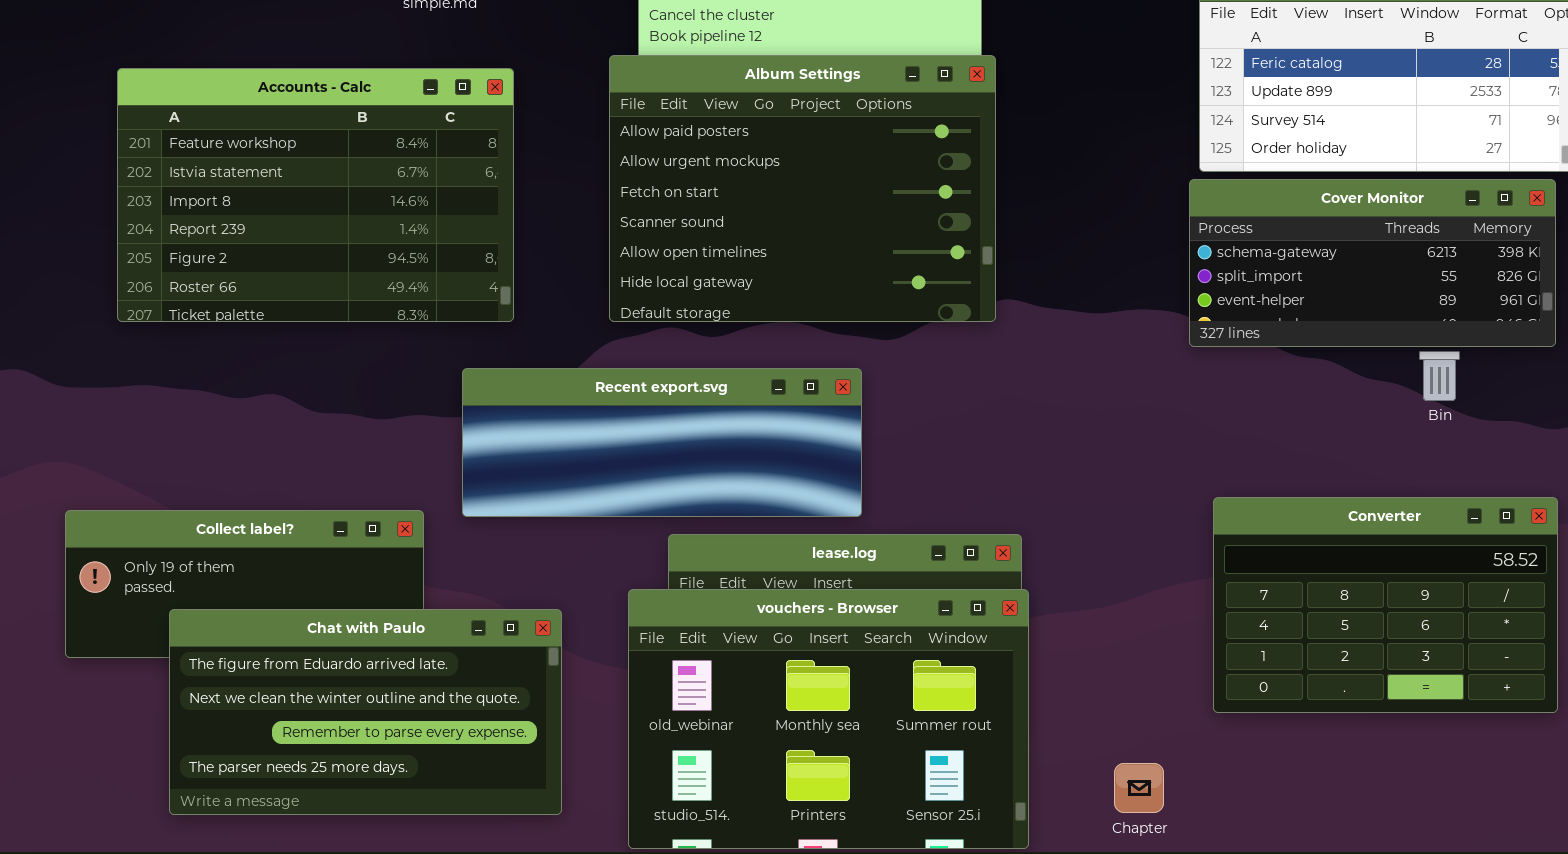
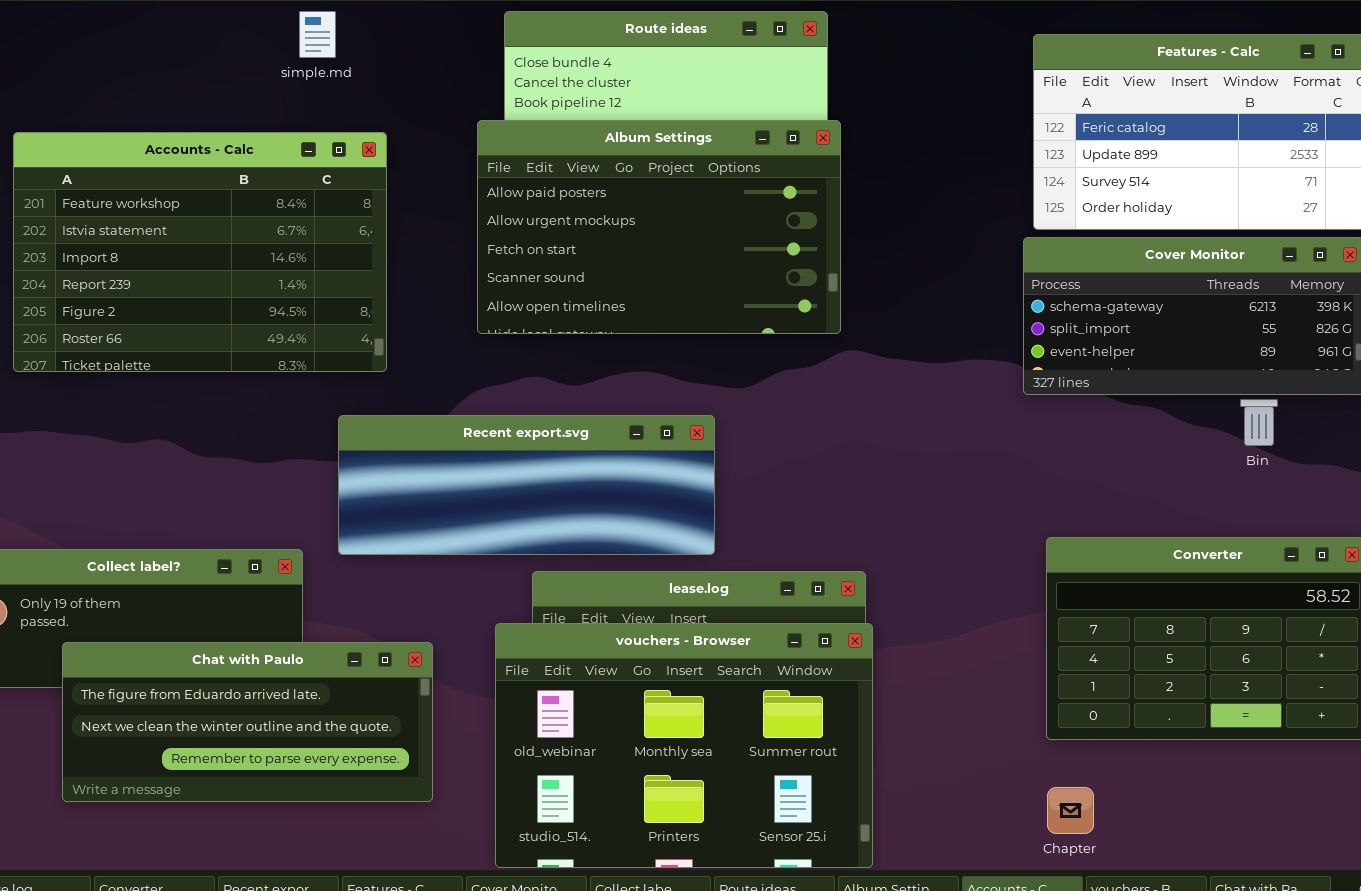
Album Settings: [609,55,996,322] -> [477,120,841,334], resized
Chat with Paulo: [169,609,562,815] -> [62,642,433,802], resized
Chapter: [1114,763,1164,813] -> [1047,787,1094,834], moved

